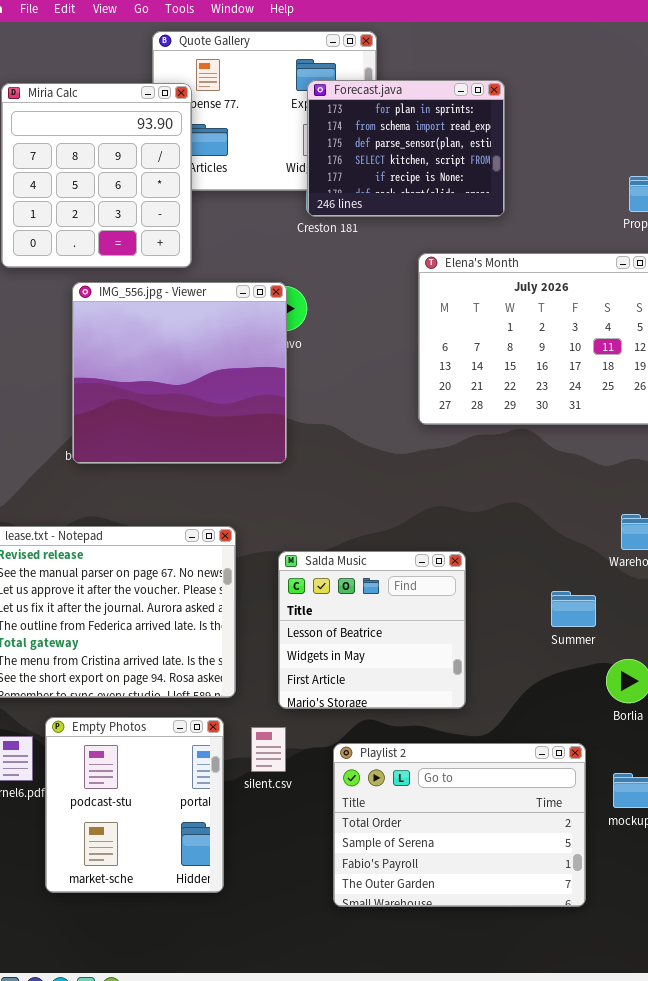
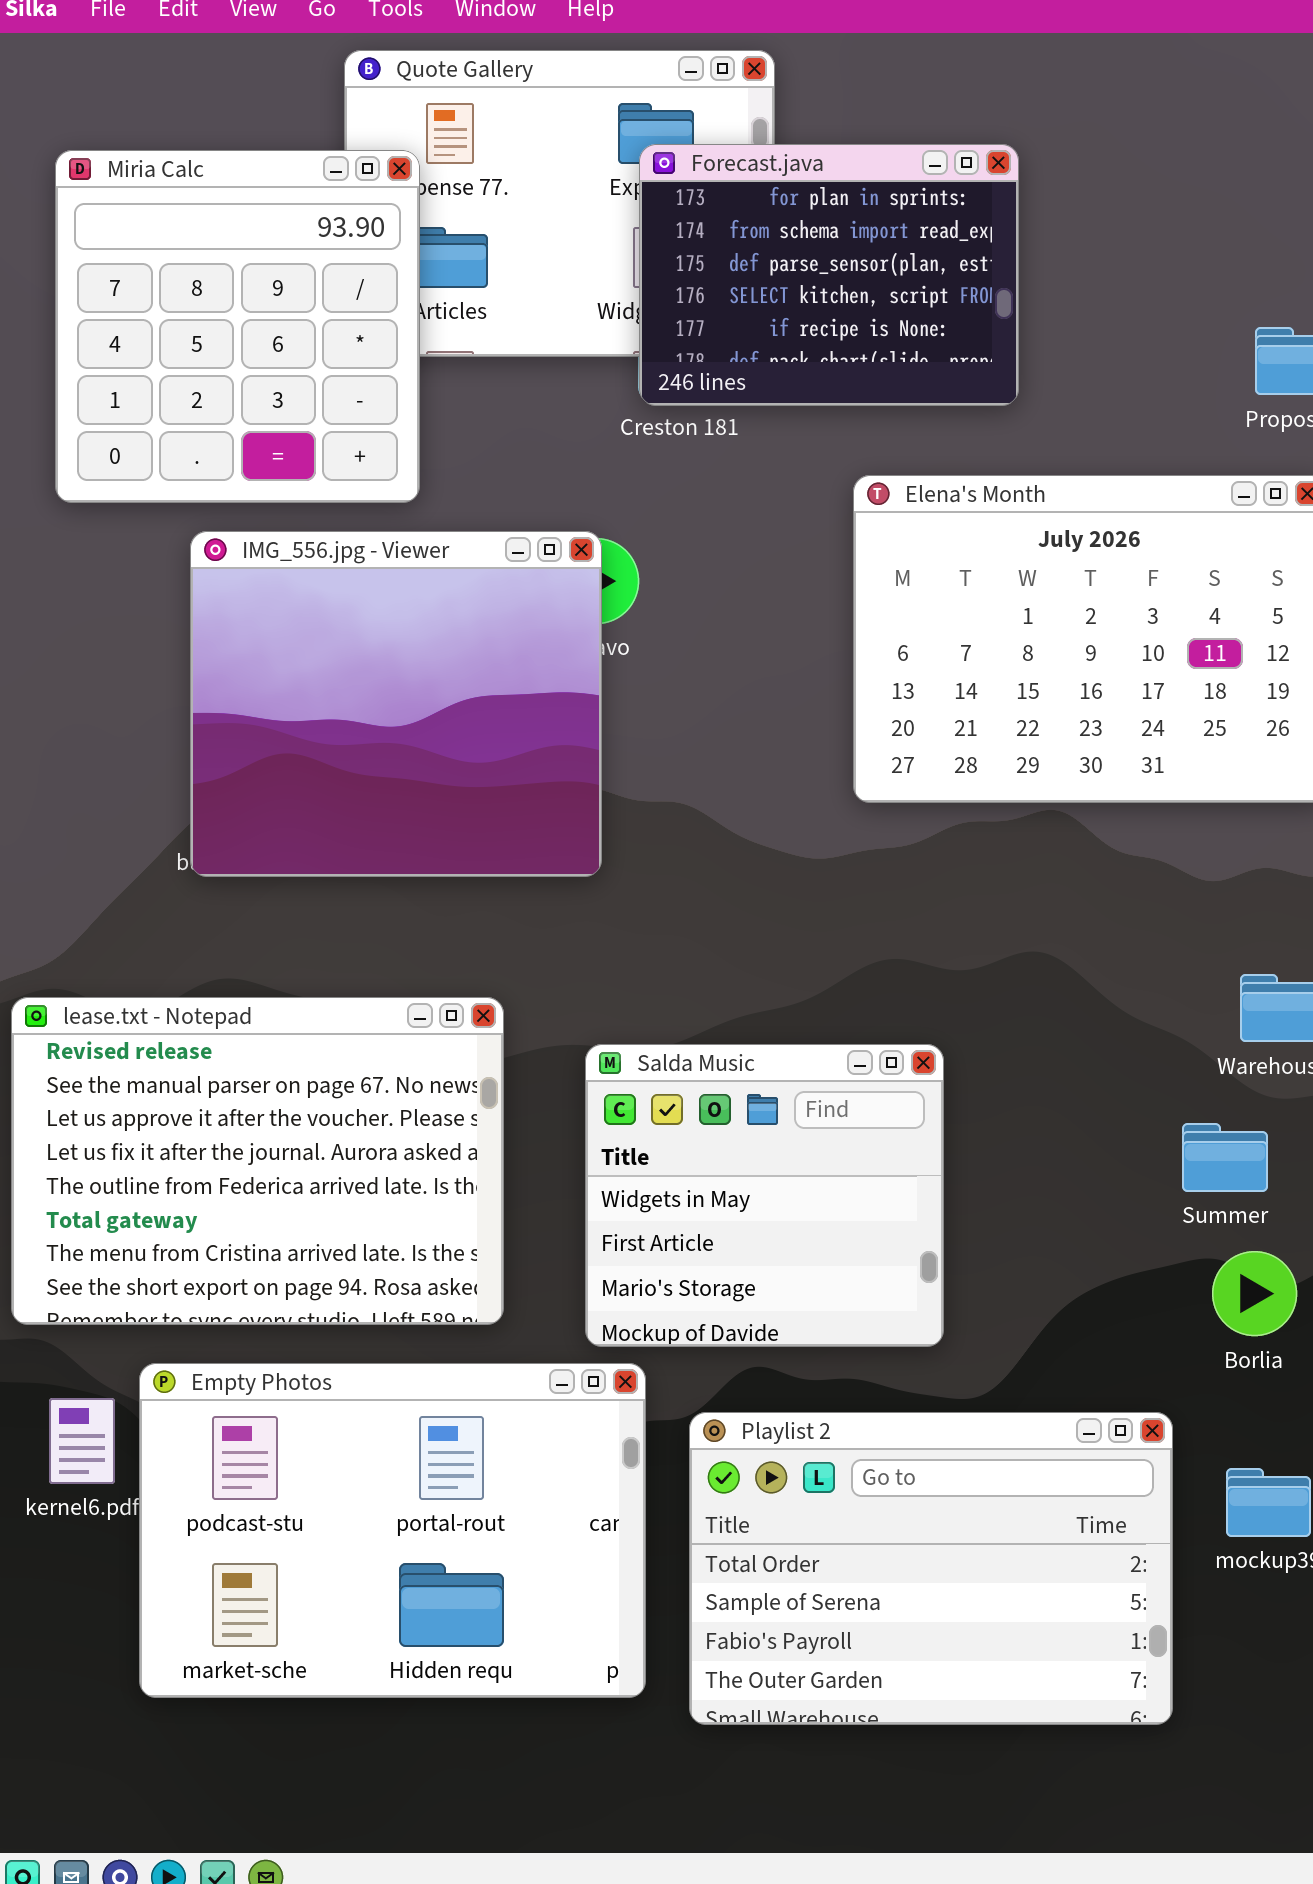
Salda Music: [278,551,466,709] -> [585,1044,944,1347], scrolled down 1 row
Summer: [551,591,596,627] -> [1182,1123,1268,1192], moved
Empty Photos: [45,717,224,893] -> [139,1363,646,1698], resized

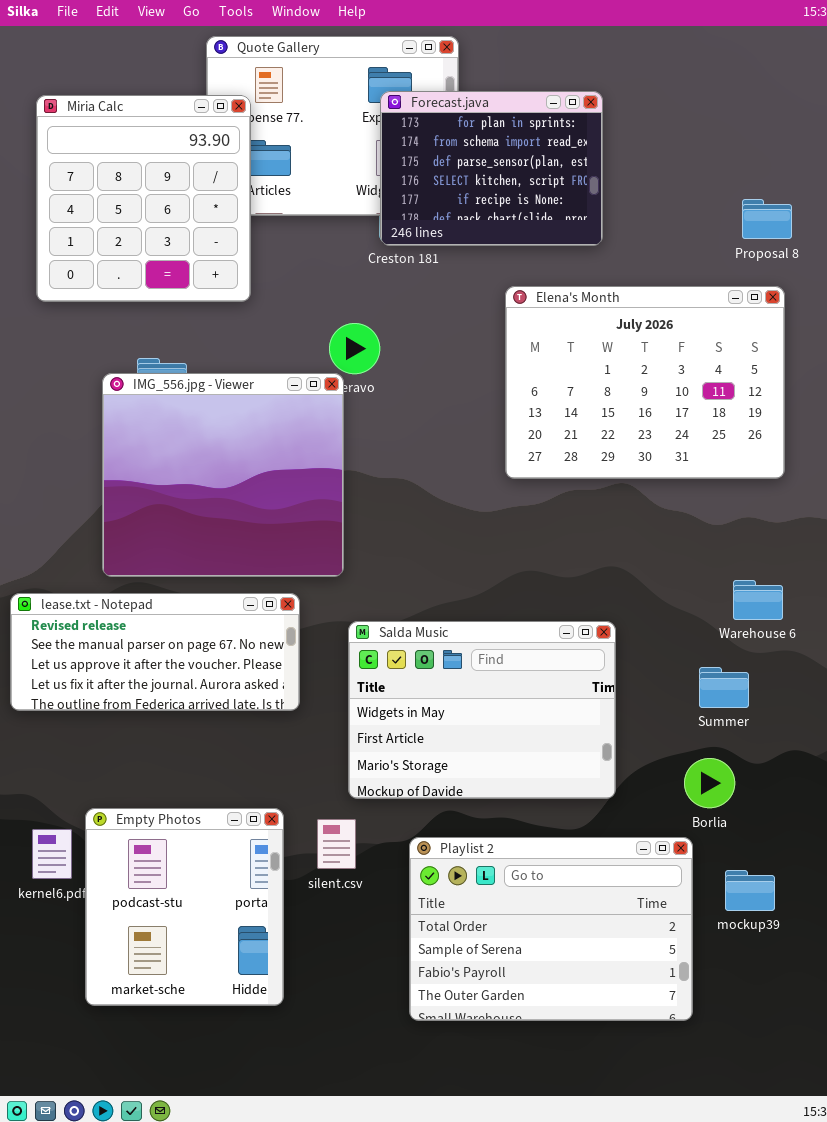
IMG_556.jpg - Viewer: [190,531,602,877] -> [102,373,344,577], moved
lease.txt - Notepad: [11,997,504,1325] -> [10,593,300,711], resized
Salda Music: [585,1044,944,1347] -> [348,621,616,799], resized
Borlia: [1212,1251,1297,1336] -> [684,758,735,808], moved
Empty Photos: [139,1363,646,1698] -> [85,808,284,1006], resized

